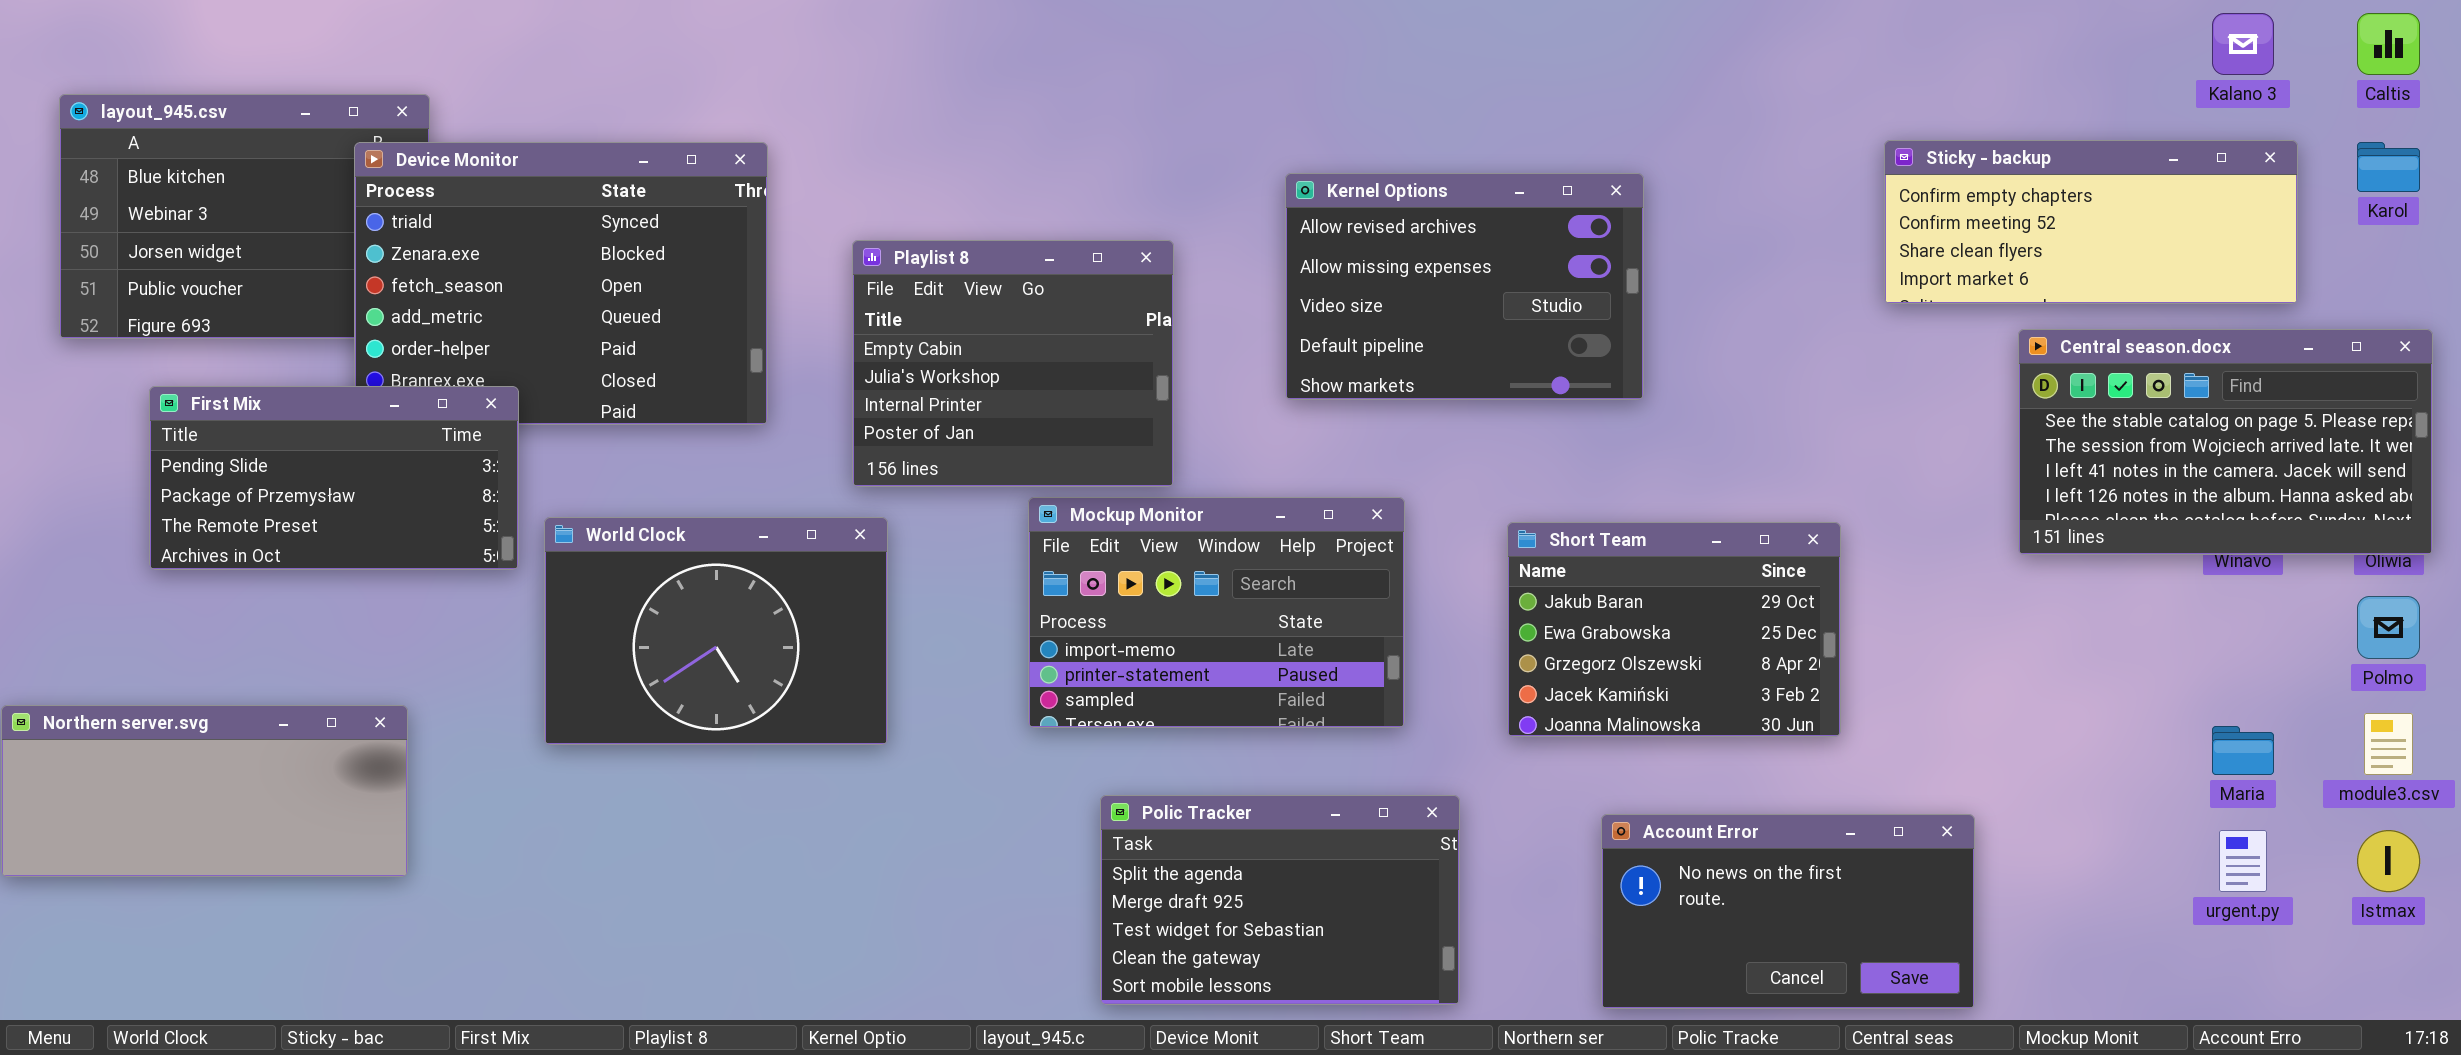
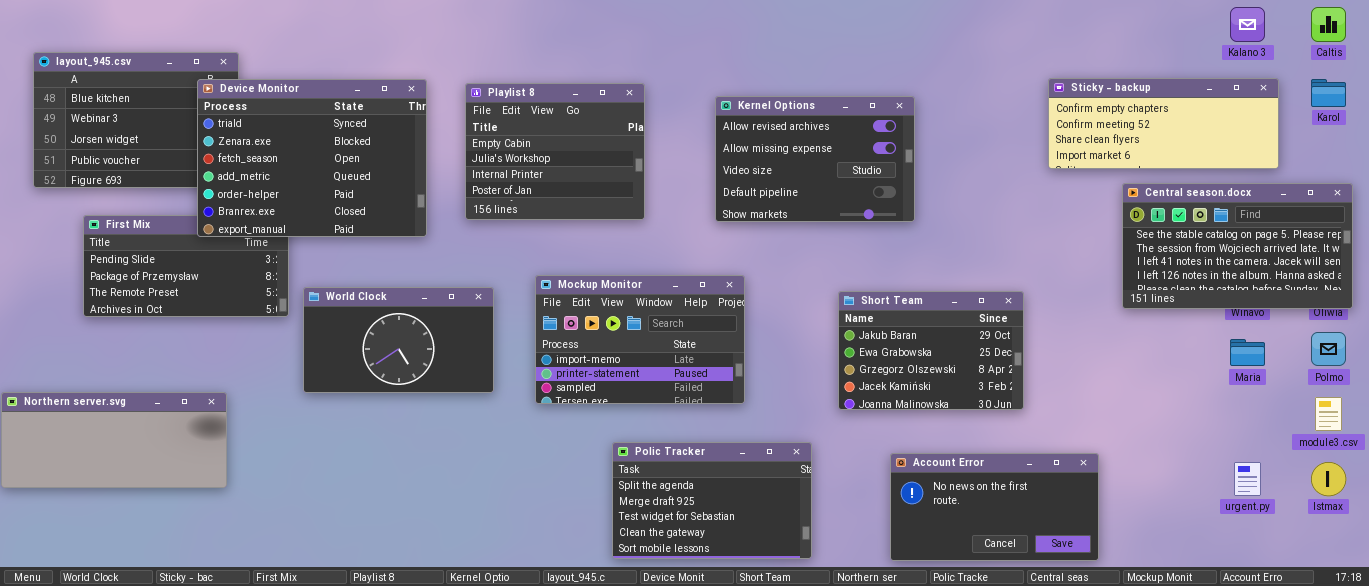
Device Monitor: [354,142,768,425] -> [197,79,427,237], raised
Playlist 8: [852,240,1174,487] -> [465,83,645,220], moved
Mockup Monitor: [1028,497,1405,728] -> [535,275,745,404], moved
World Clock: [544,517,888,745] -> [303,287,494,393], resized
Maria: [2212,726,2274,775] -> [1230,339,1265,366], moved

